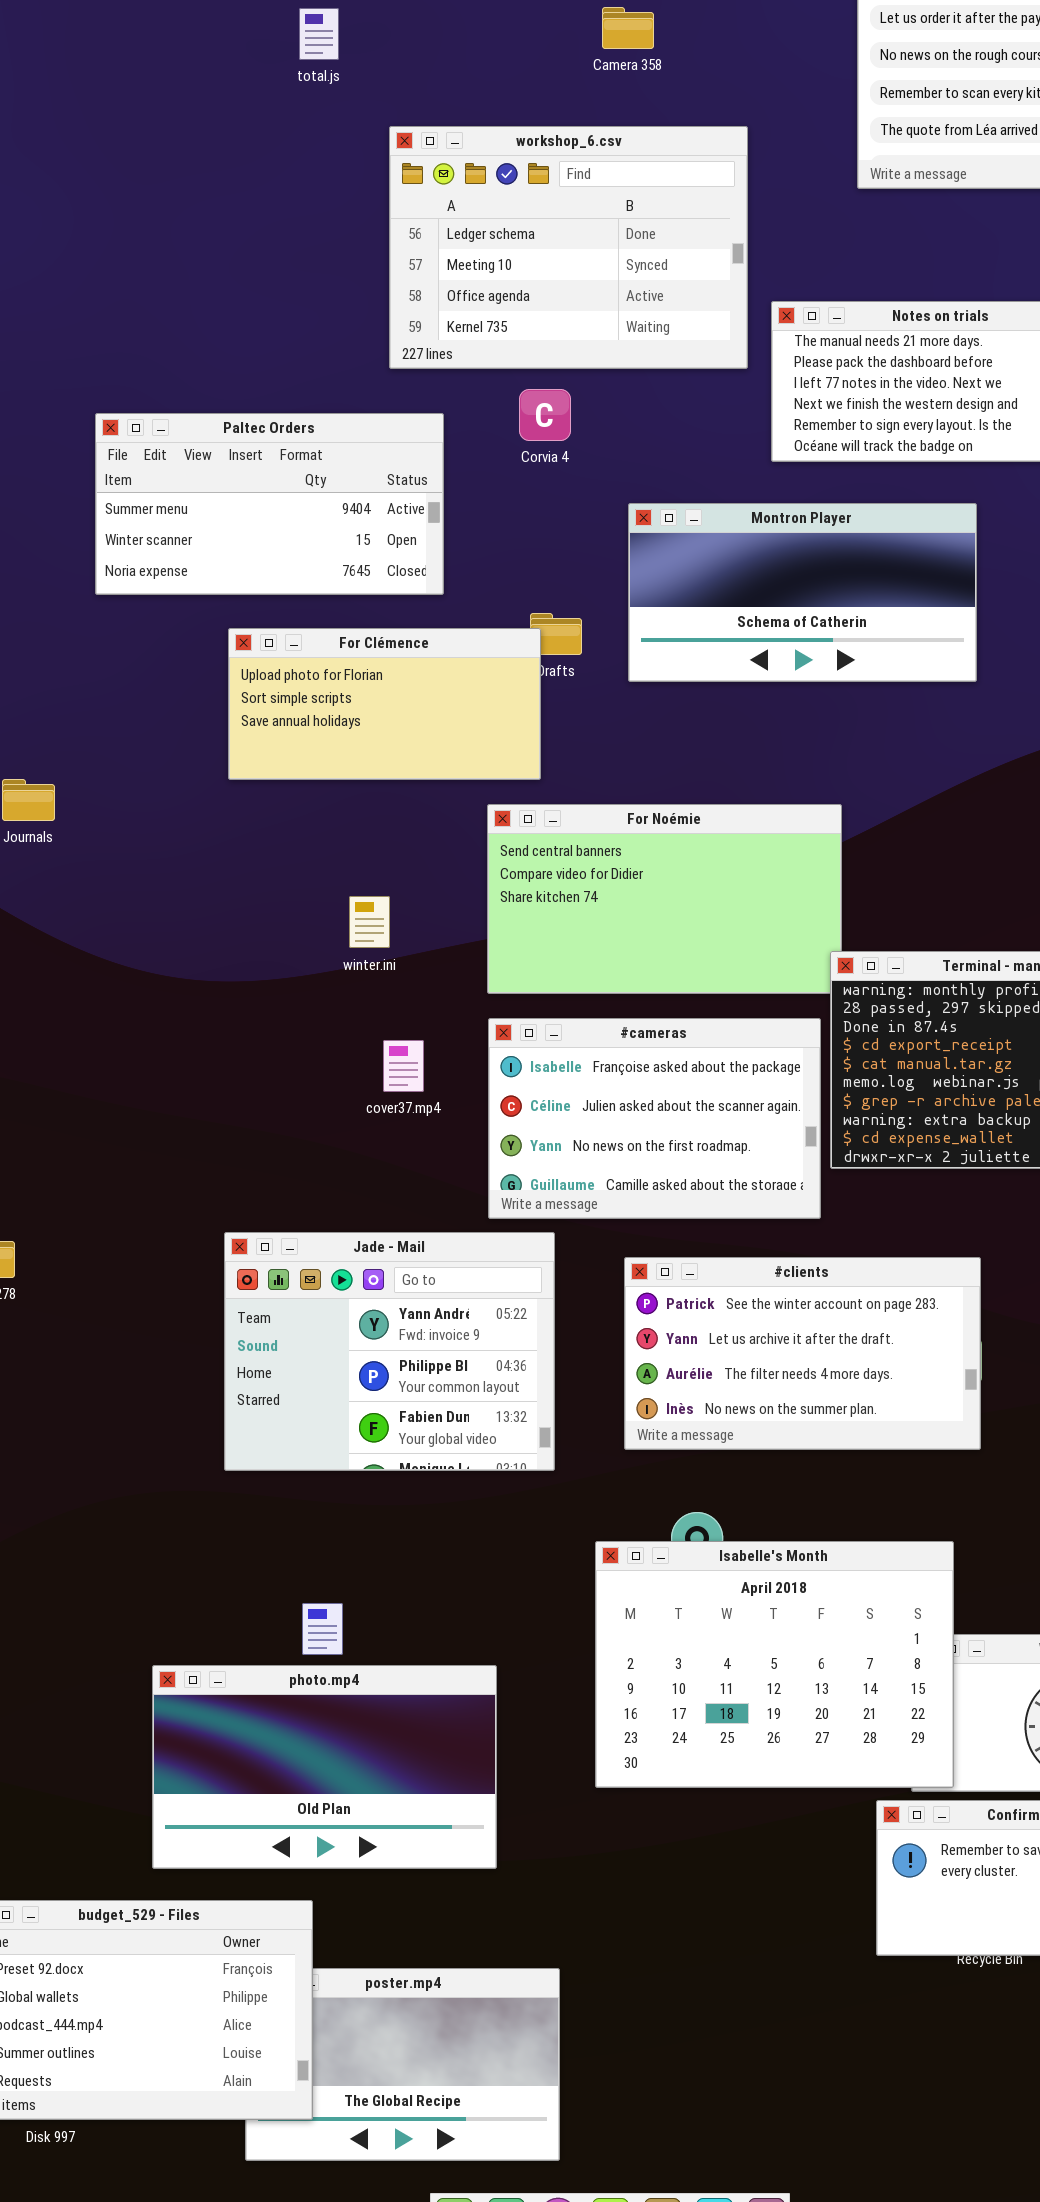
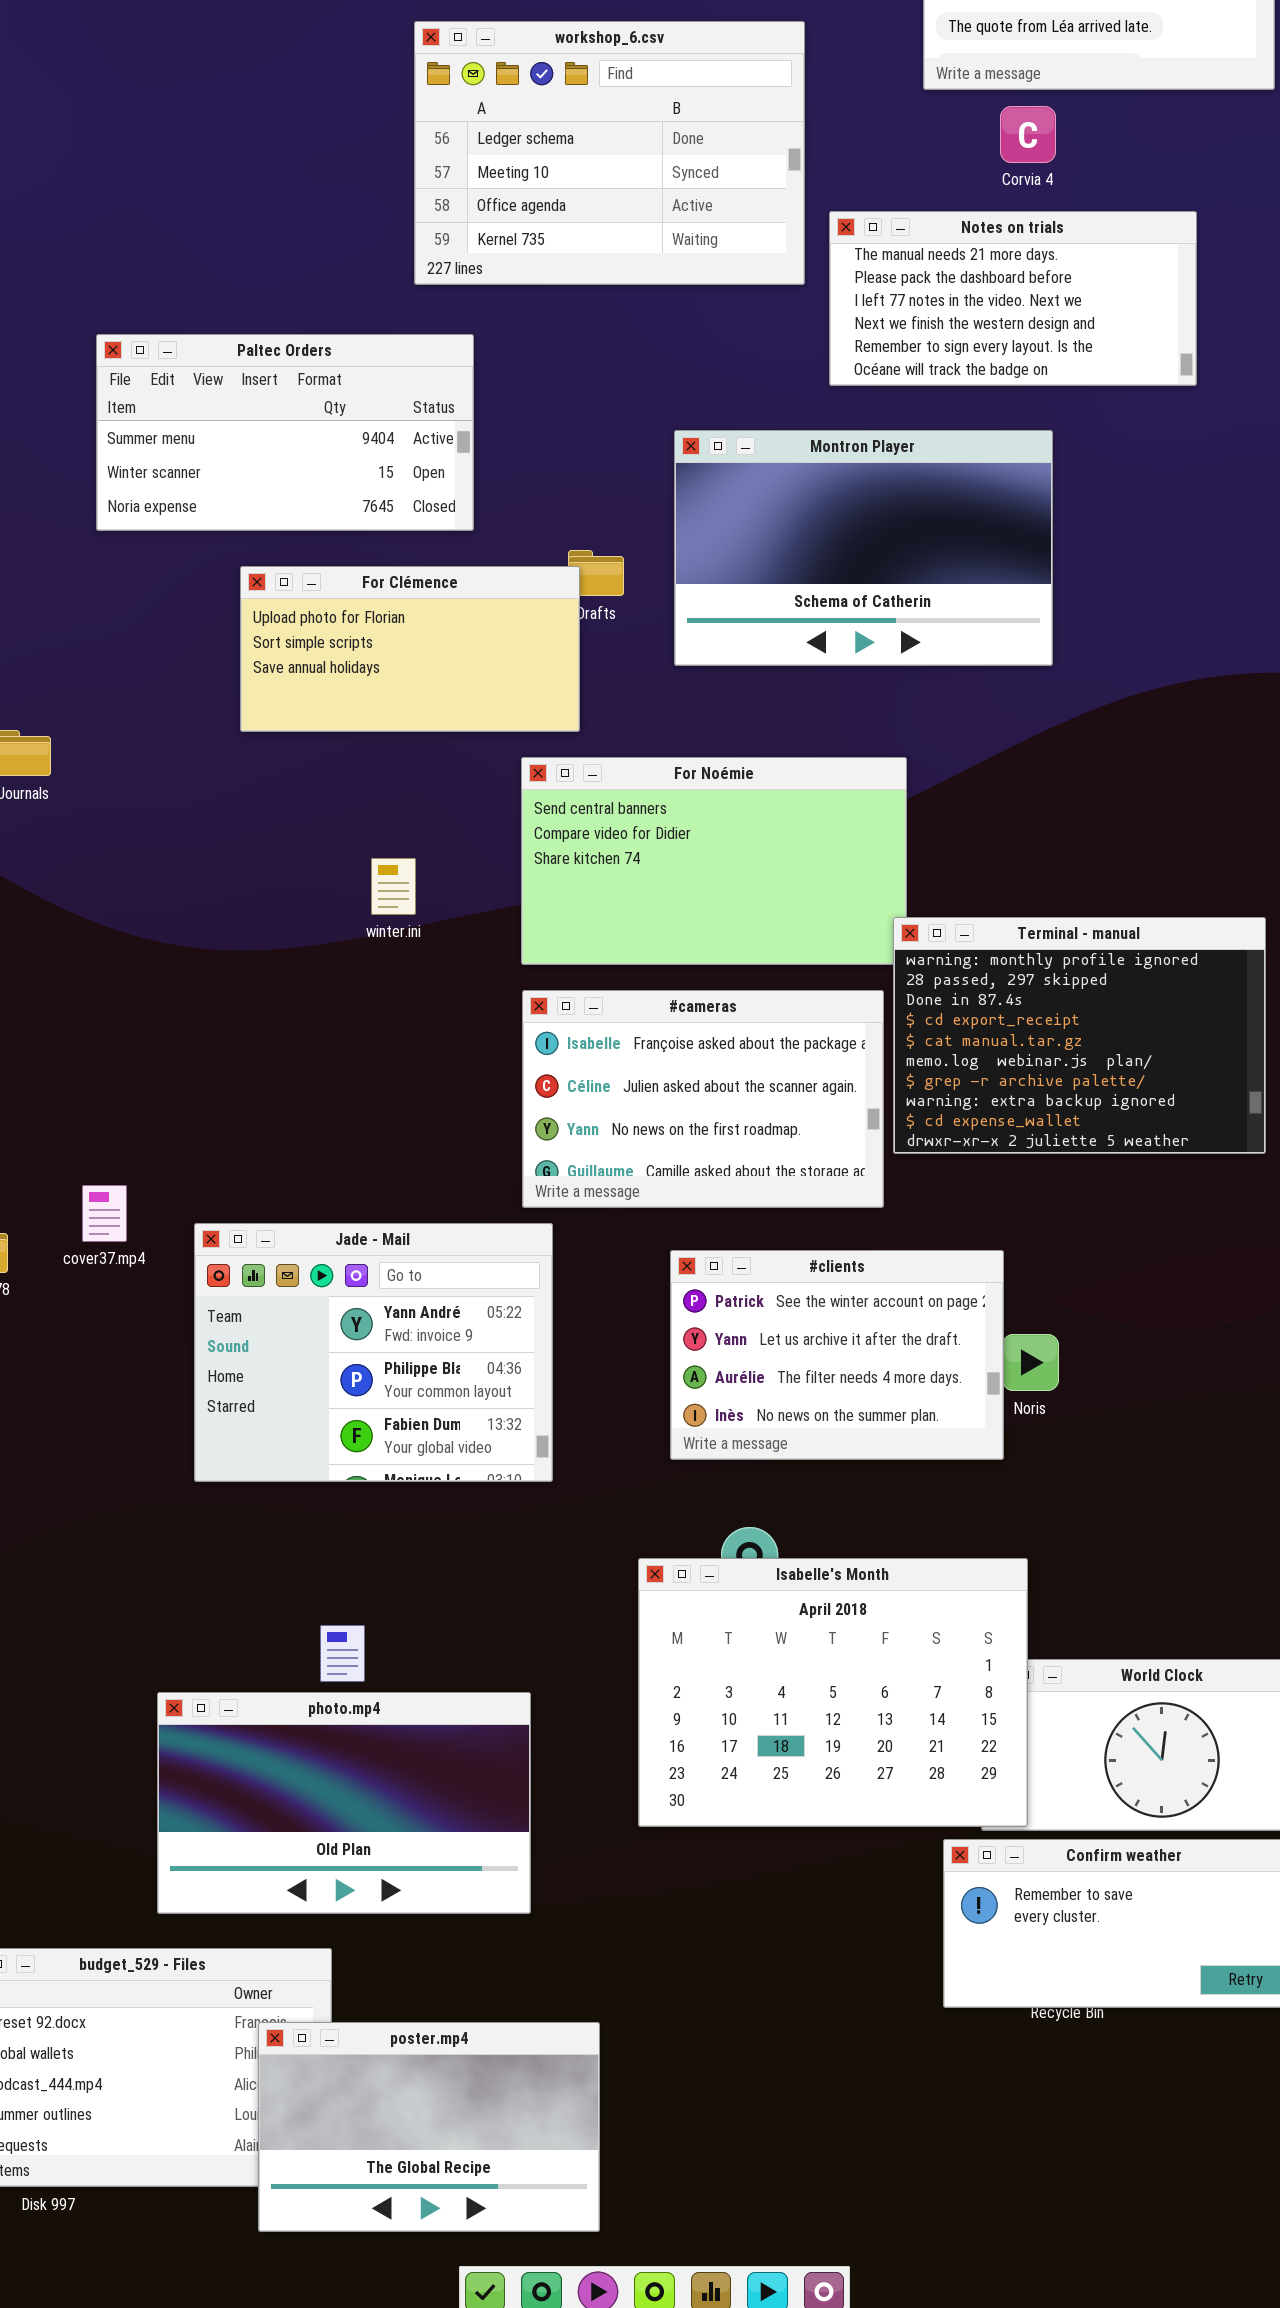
Corvia 4: [519,389,571,441] -> [1000,106,1056,163], moved
Montron Player: [628,503,977,682] -> [674,430,1053,666], resized
cover37.mp4: [383,1040,424,1092] -> [82,1185,127,1242], moved
Jade - Mail: [224,1232,555,1471] -> [194,1223,553,1482], moved
#clients: [624,1257,981,1450] -> [670,1250,1004,1460], resized
poster.mp4: [245,1968,560,2161] -> [258,2022,600,2232], raised

